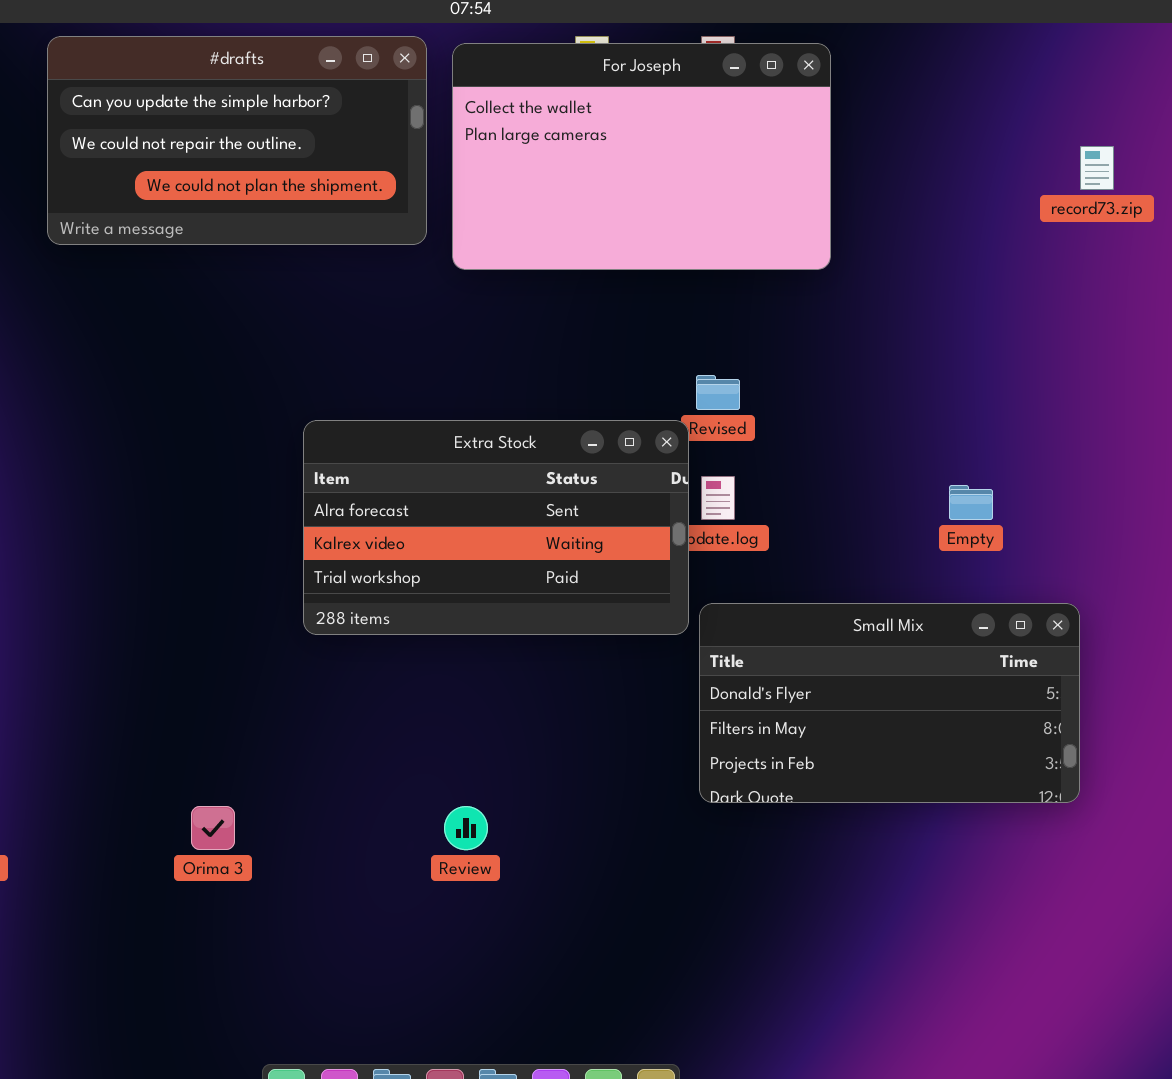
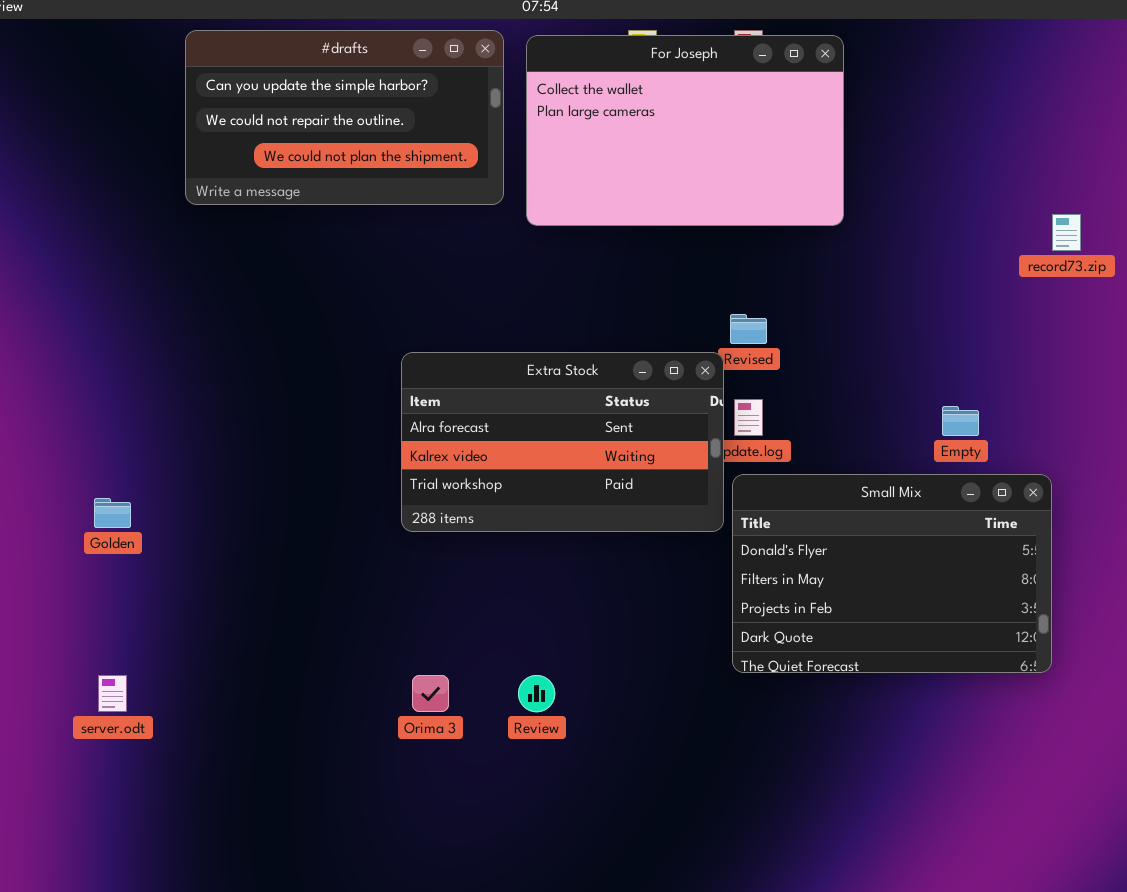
record73.zip: [1080,146,1114,190] -> [1052,214,1081,251], moved
Small Mix: [699,603,1080,803] -> [732,474,1052,673], resized
Orima 3: [191,806,235,850] -> [412,675,449,712], moved

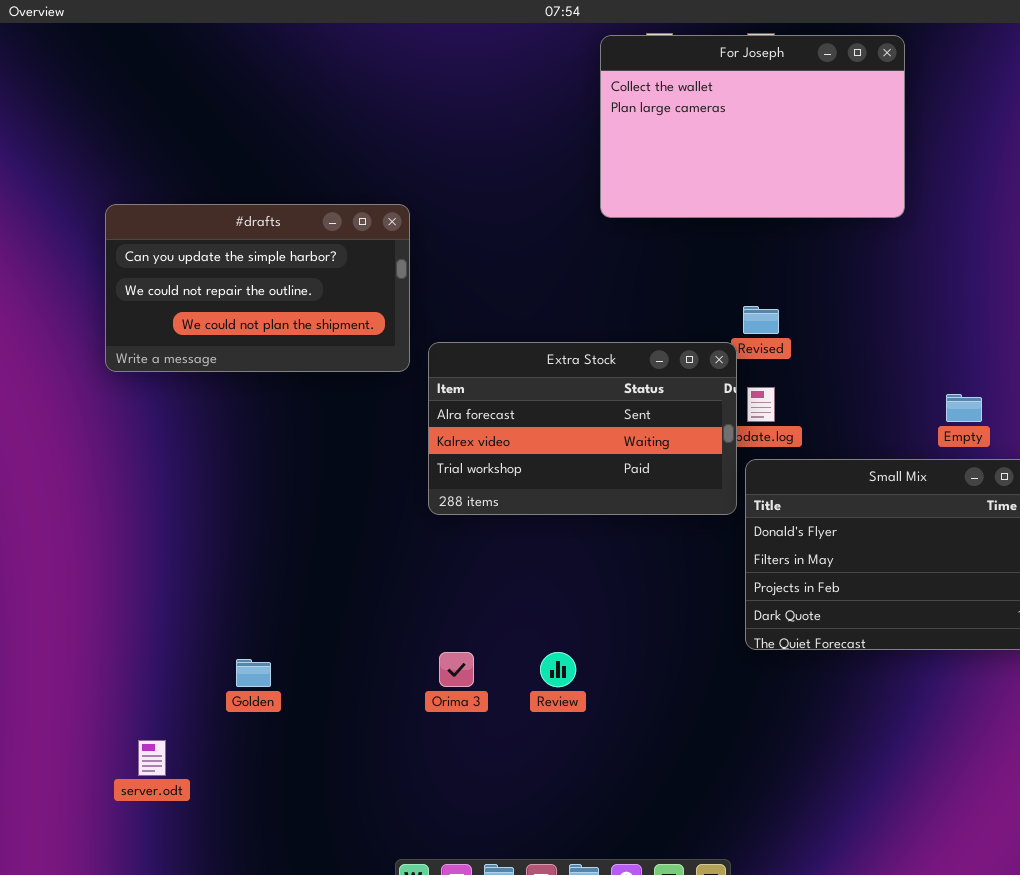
#drafts: [185,30,504,205] -> [105,204,410,372], moved
For Joseph: [526,35,844,226] -> [600,35,905,218], moved
Golden: [94,498,131,528] -> [236,659,271,687], moved
server.odt: [98,675,127,712] -> [138,740,166,776], moved

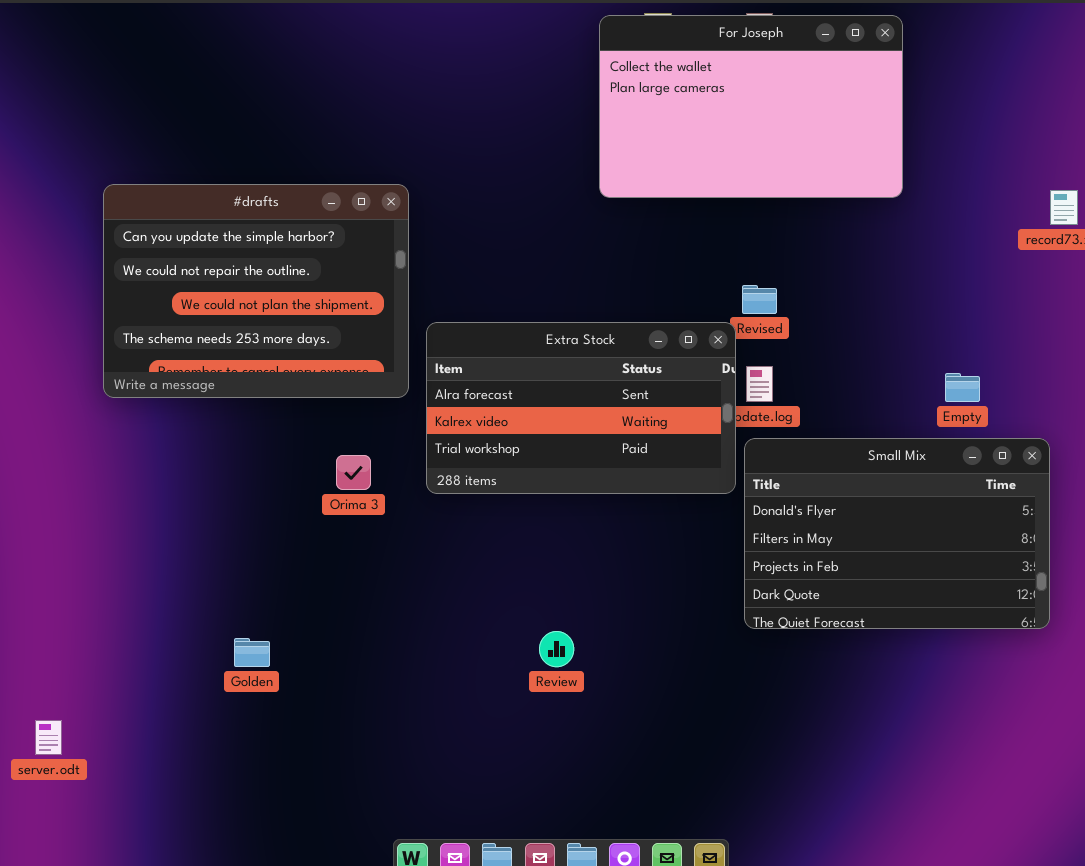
#drafts: [105,204,410,372] -> [103,184,409,398], resized
Orima 3: [439,652,474,687] -> [336,455,371,490], moved
server.odt: [138,740,166,776] -> [35,720,62,755], moved

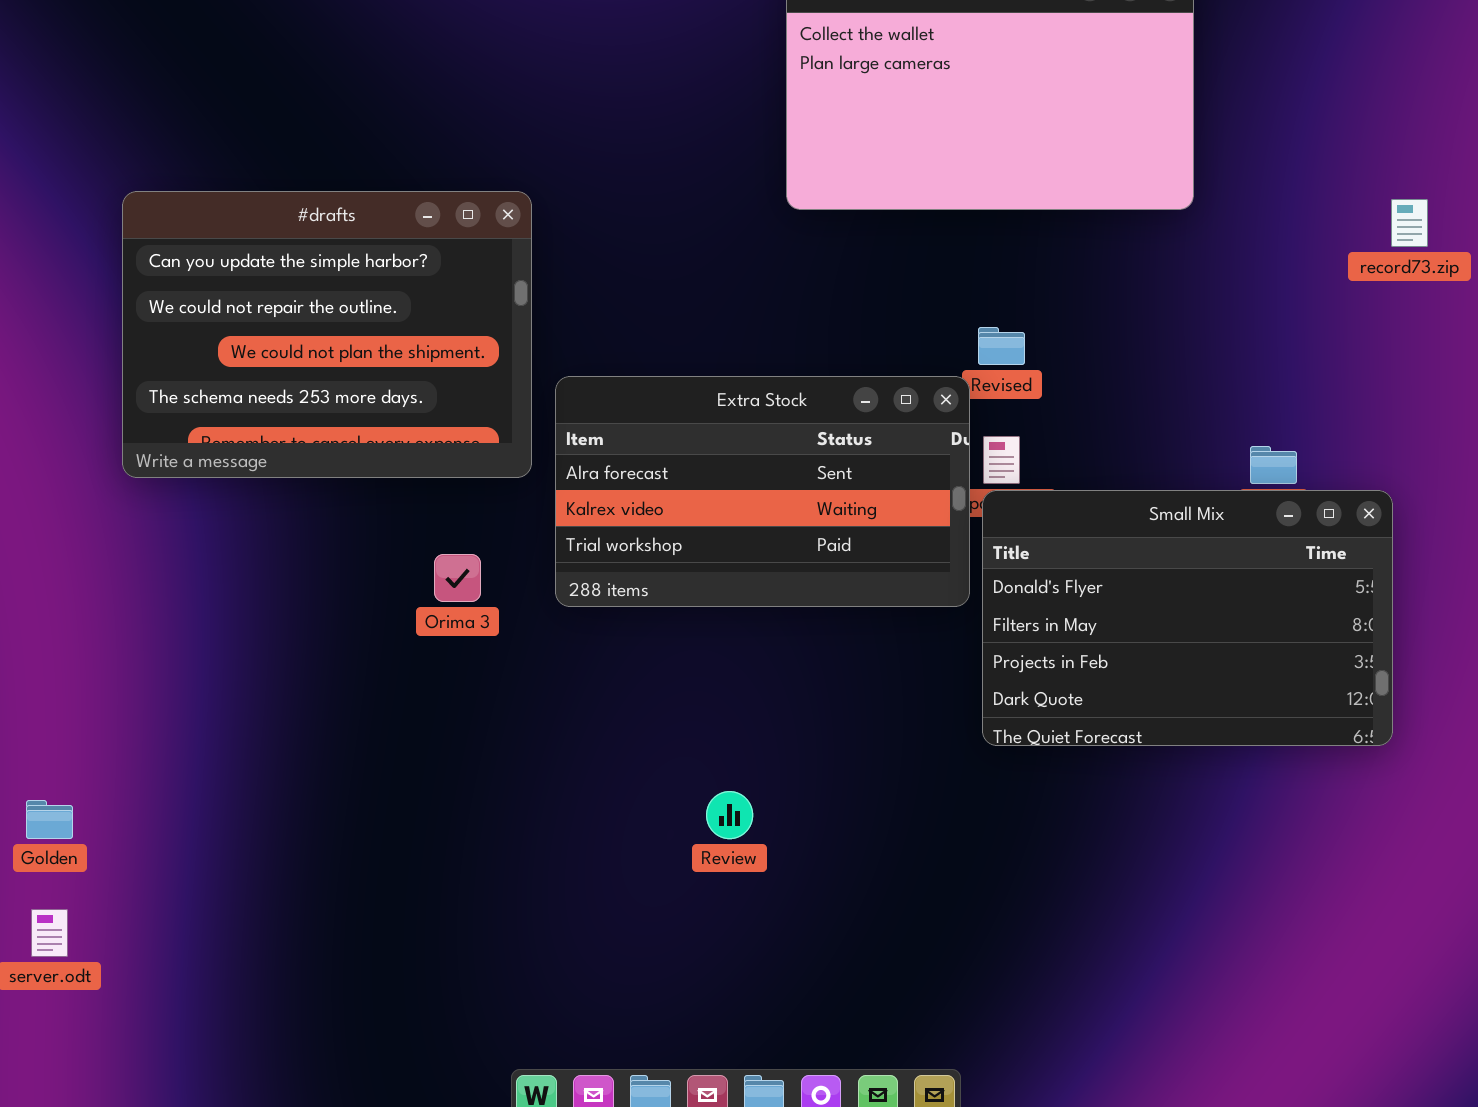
Small Mix: [744,438,1050,629] -> [982,490,1393,746], moved
Golden: [234,638,270,667] -> [26,800,73,839], moved

